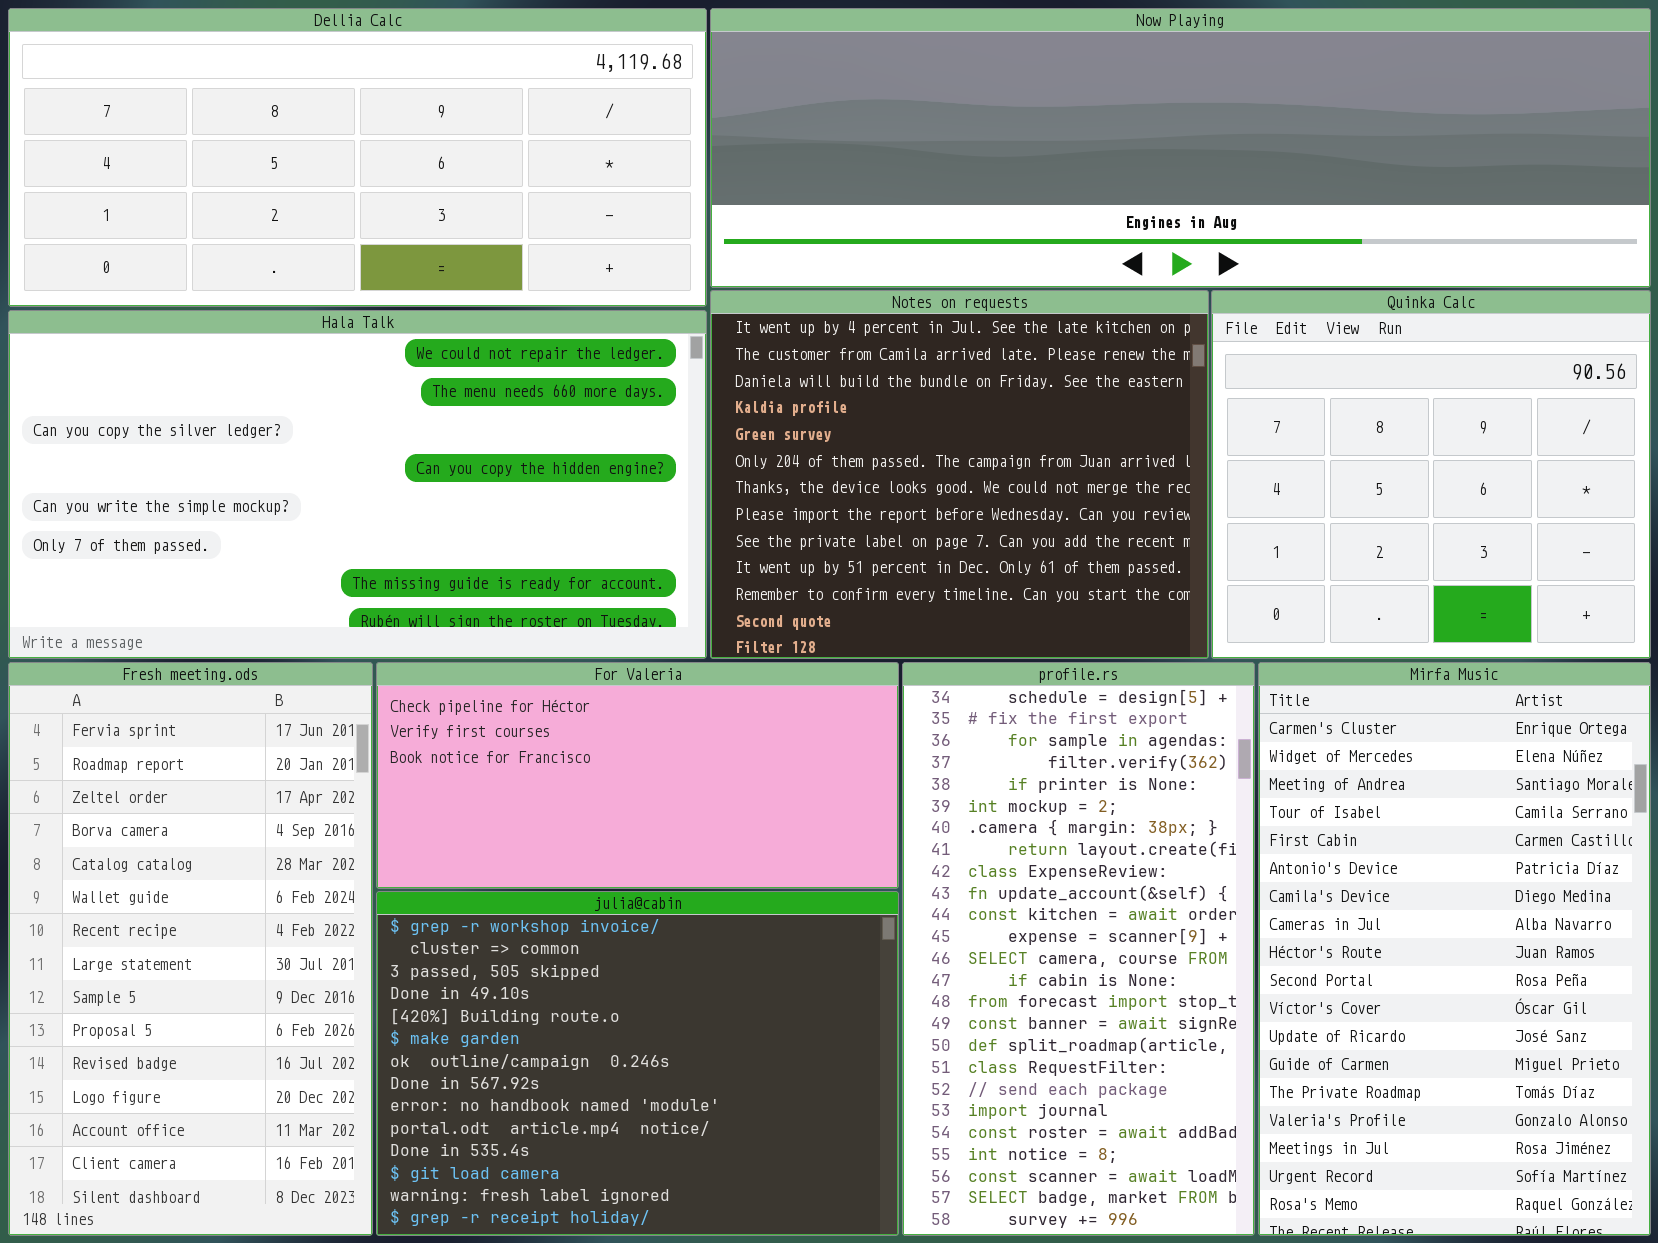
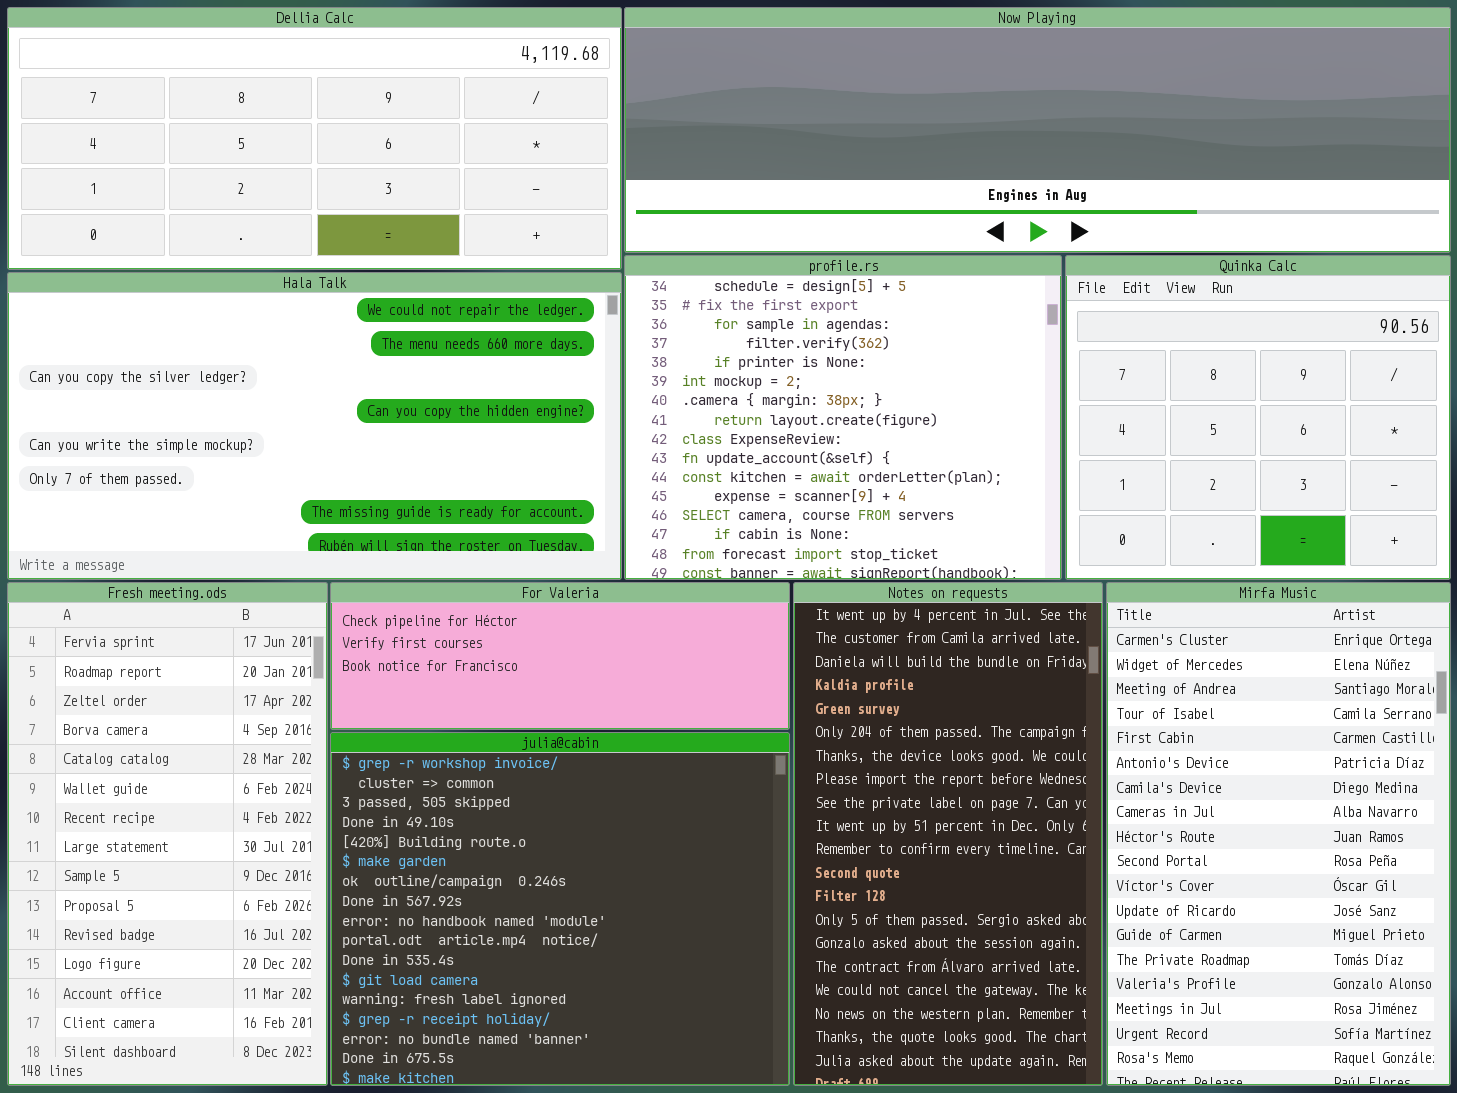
Notes on requests: [710,290,1209,659] -> [793,582,1103,1086], moved, resized
For Valeria: [376,662,899,889] -> [330,582,790,730], resized
profile.rs: [902,662,1255,1236] -> [624,255,1062,580], moved, resized
julia@cabin: [376,891,899,1236] -> [330,732,790,1086], resized

